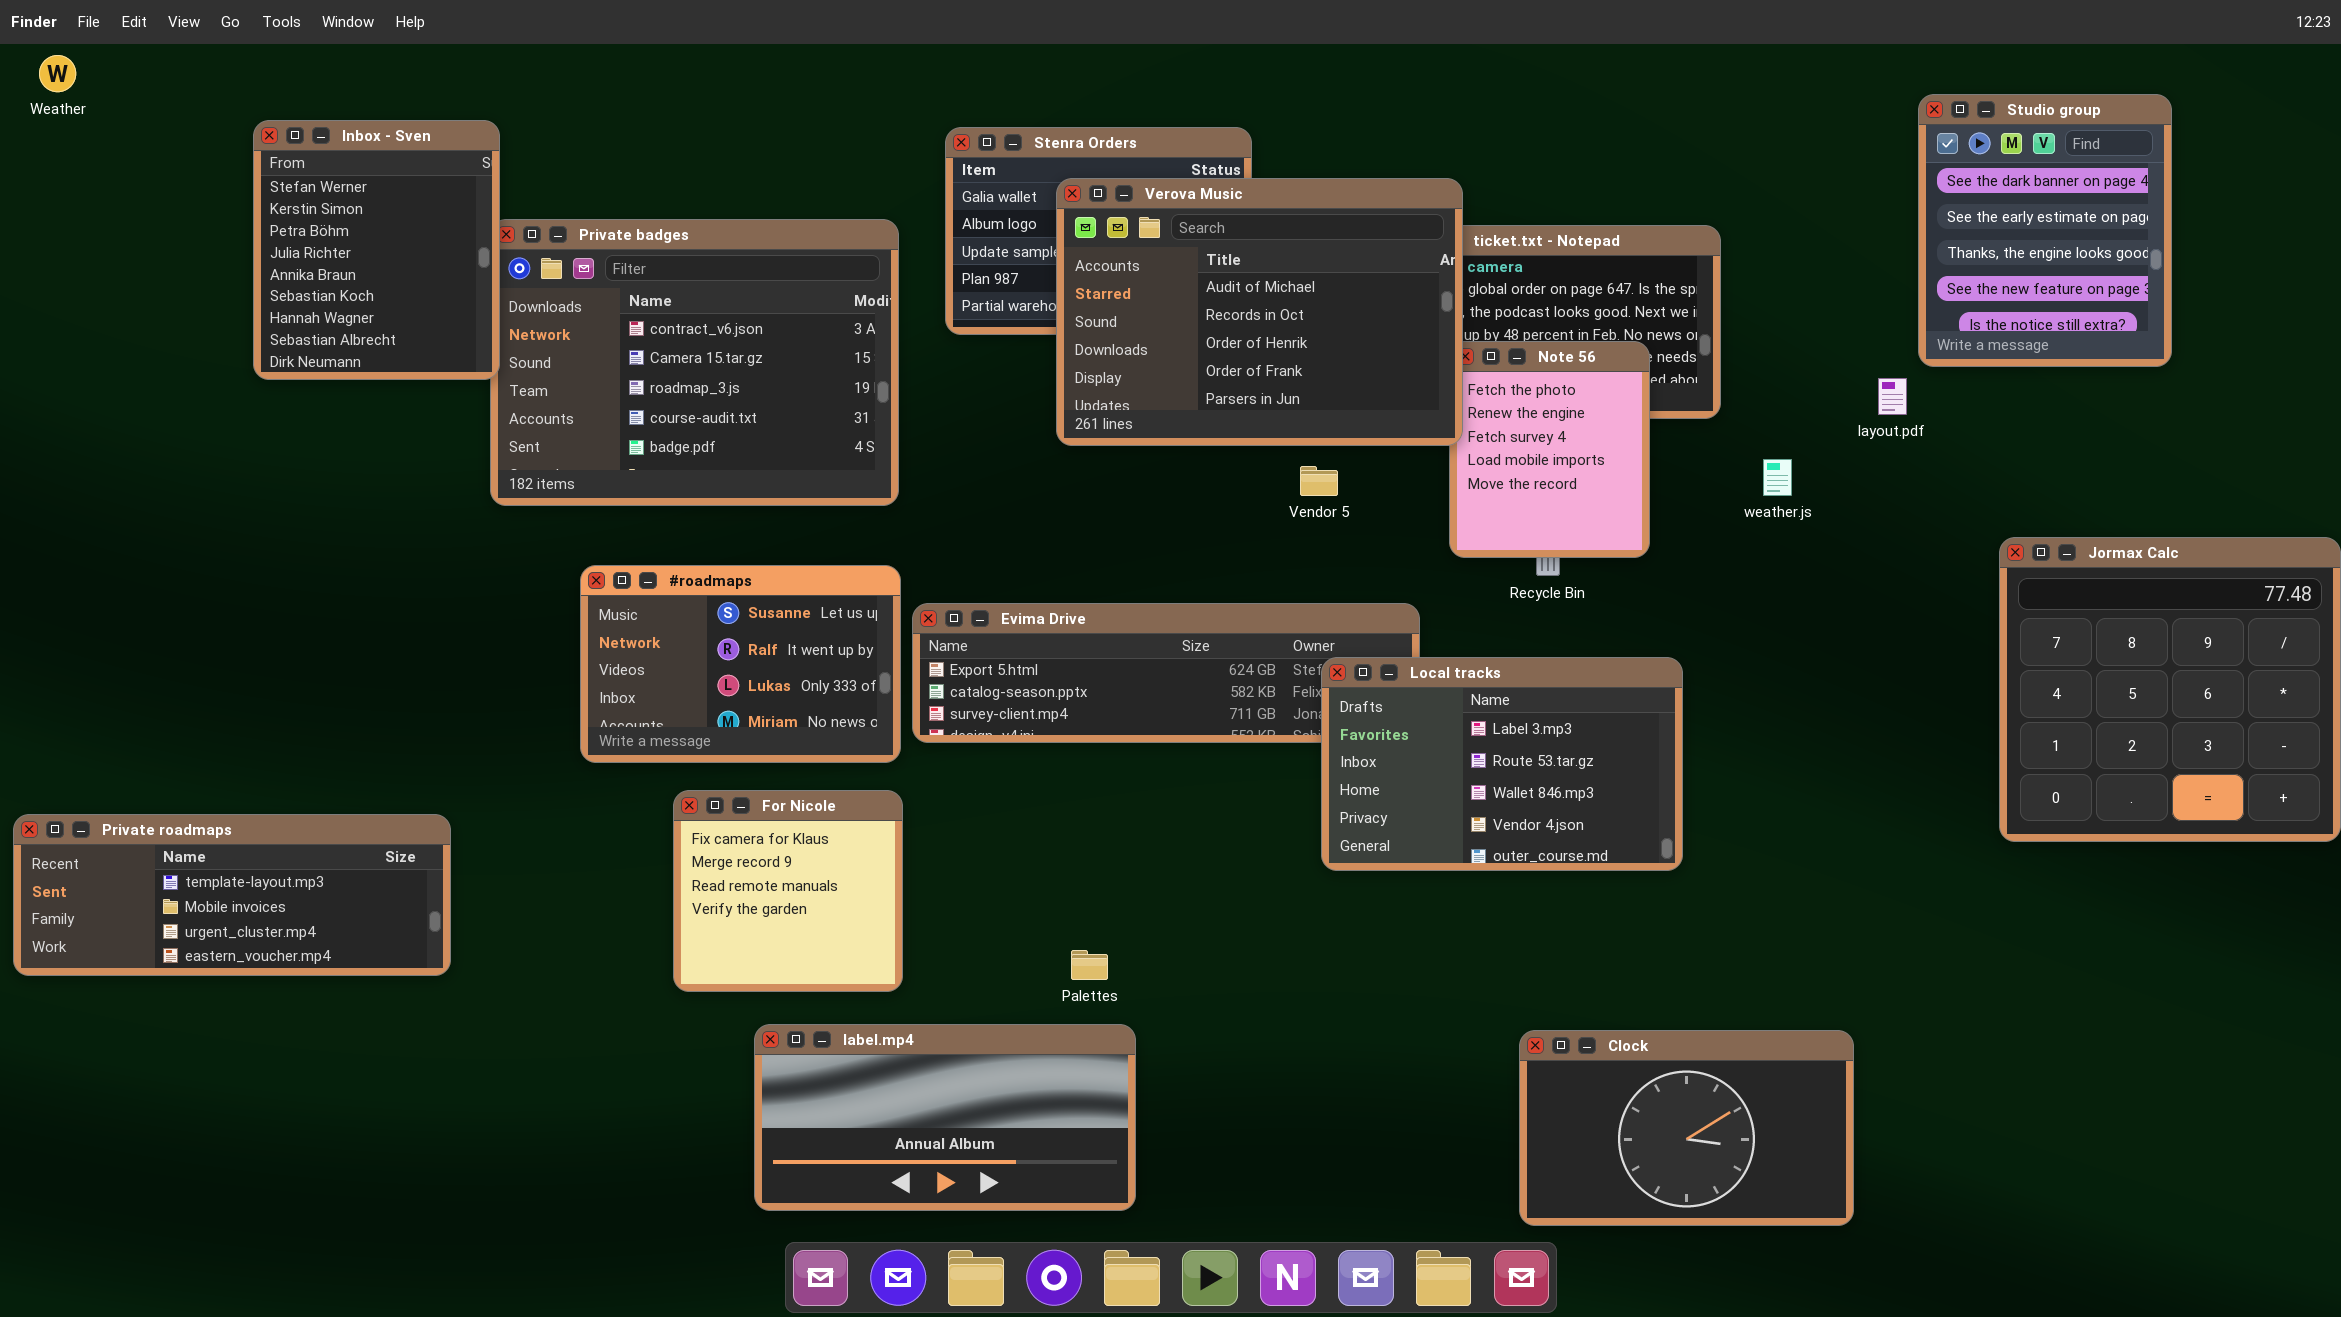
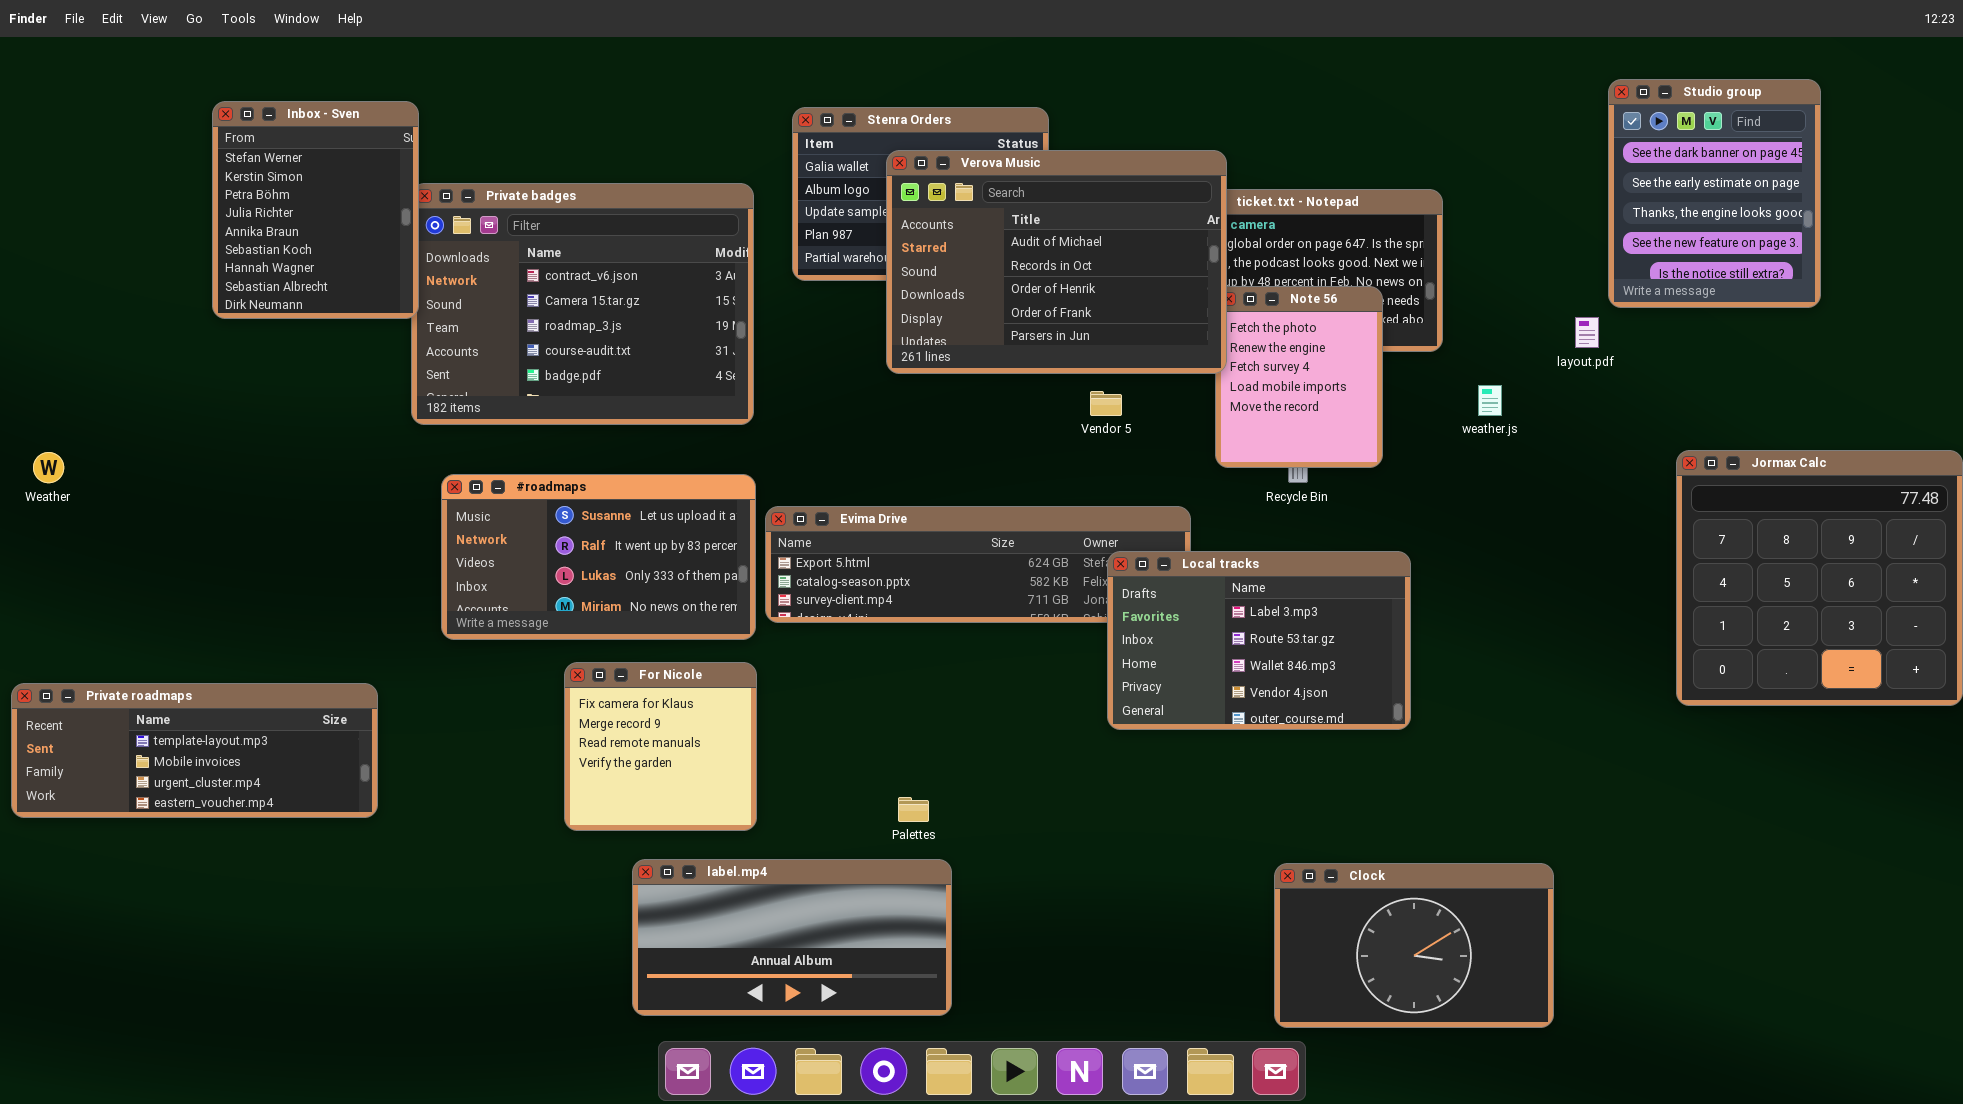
Weather: [39,55,76,92] -> [33,452,64,483], moved
#roadmaps: [580,565,901,763] -> [441,474,756,640], resized

